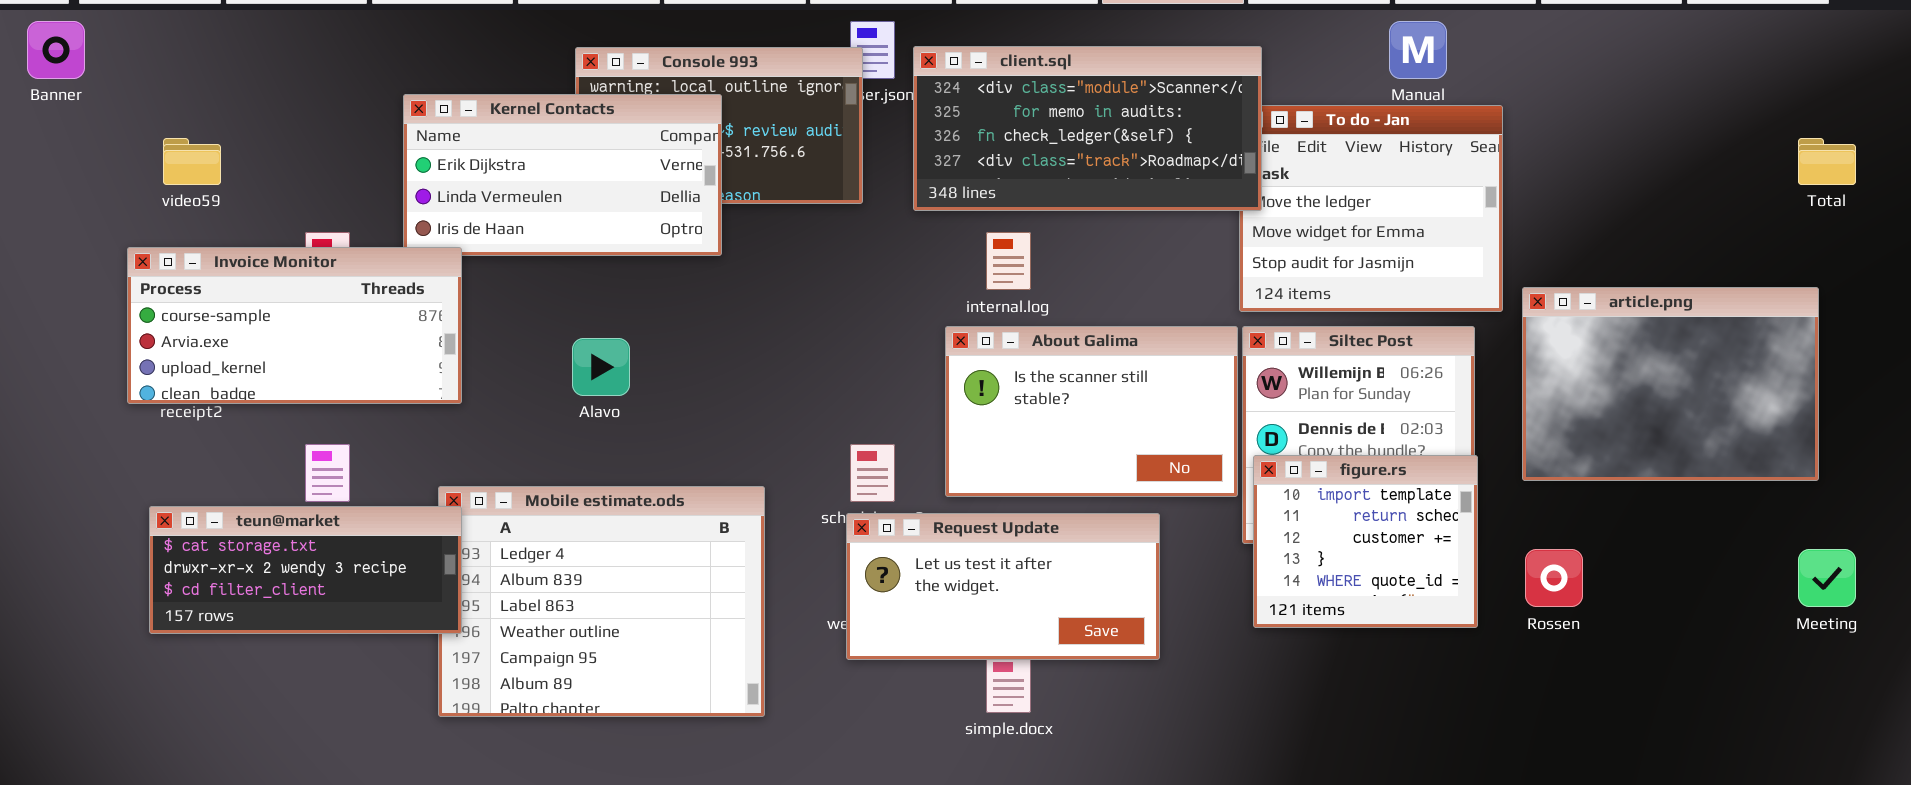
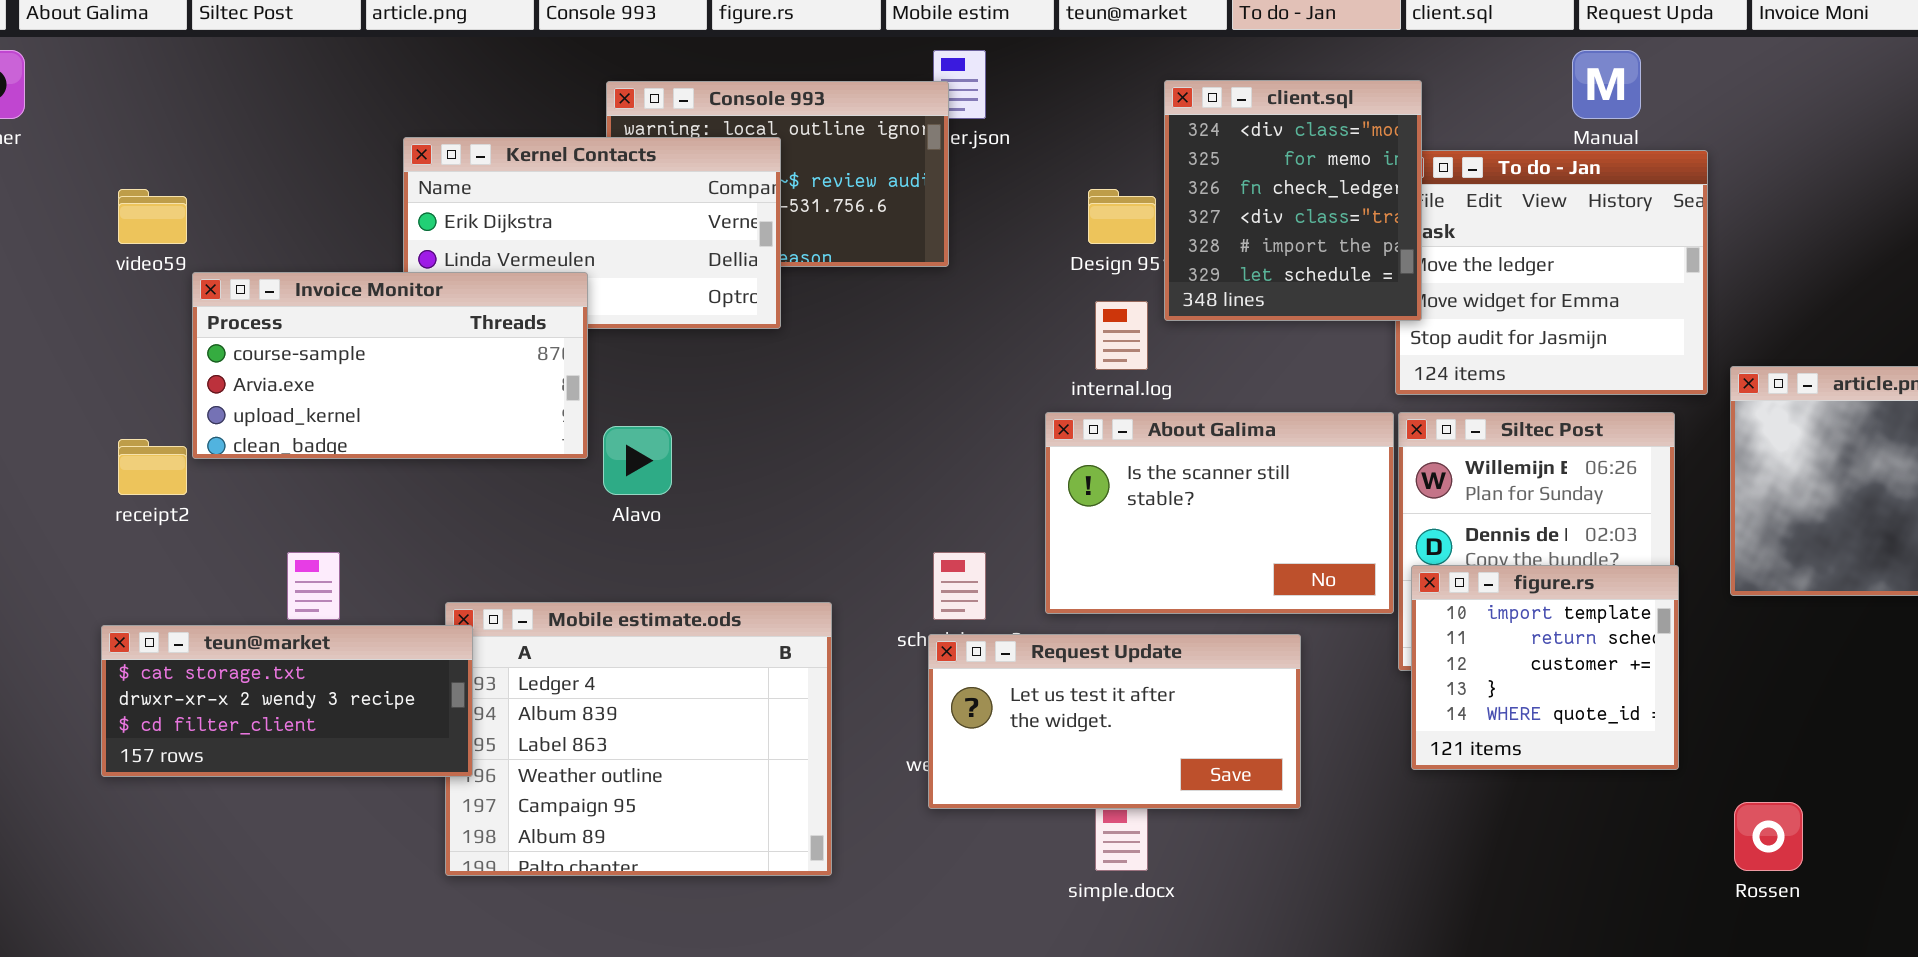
client.sql: [913,46,1262,211] -> [1164,80,1422,321], resized
Invoice Monitor: [127,247,462,404] -> [192,272,588,459], moved
Rossen: [1525,549,1583,607] -> [1734,802,1803,871], moved

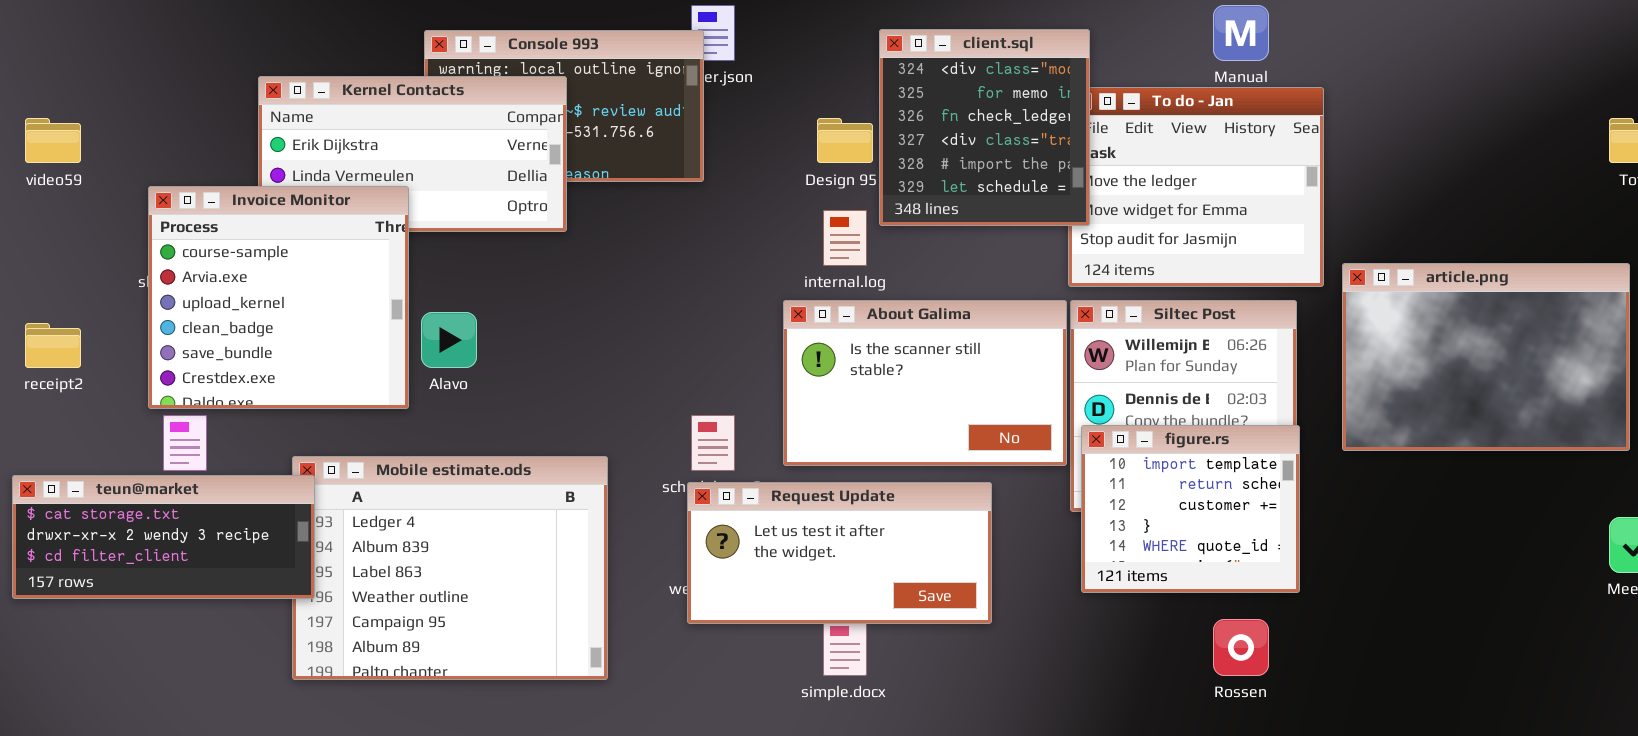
Invoice Monitor: [192,272,588,459] -> [148,186,409,409], resized
Rossen: [1734,802,1803,871] -> [1213,619,1269,676], moved

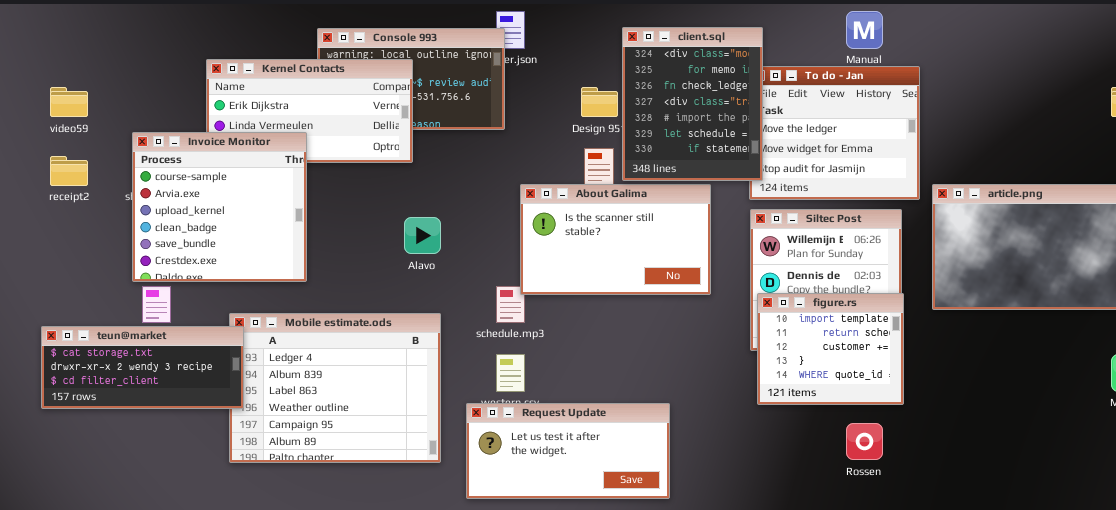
client.sql: [879,29,1090,226] -> [622,27,763,181], resized
About Galima: [783,300,1067,466] -> [520,184,711,295], moved
Alavo: [421,312,477,368] -> [404,217,441,254], moved
receipt2: [25,323,81,368] -> [50,156,88,186], moved
Request Update: [687,482,992,624] -> [466,403,670,499], moved

